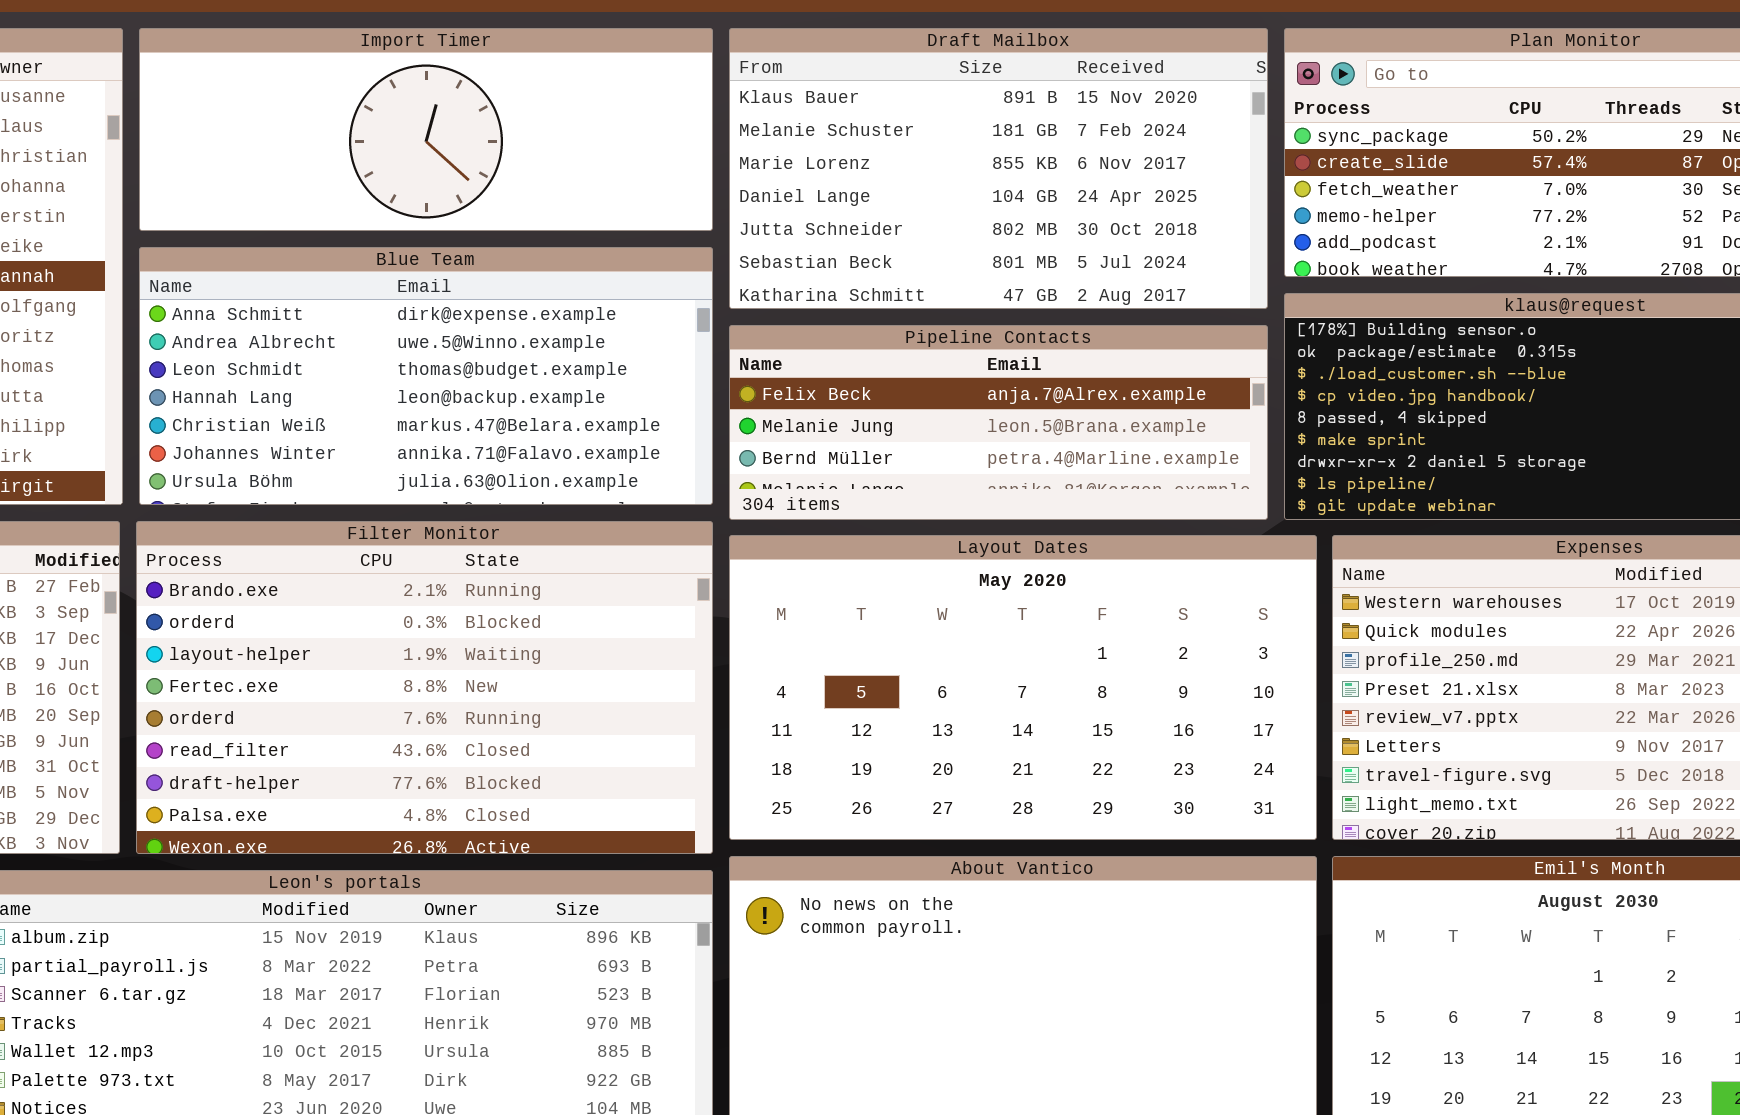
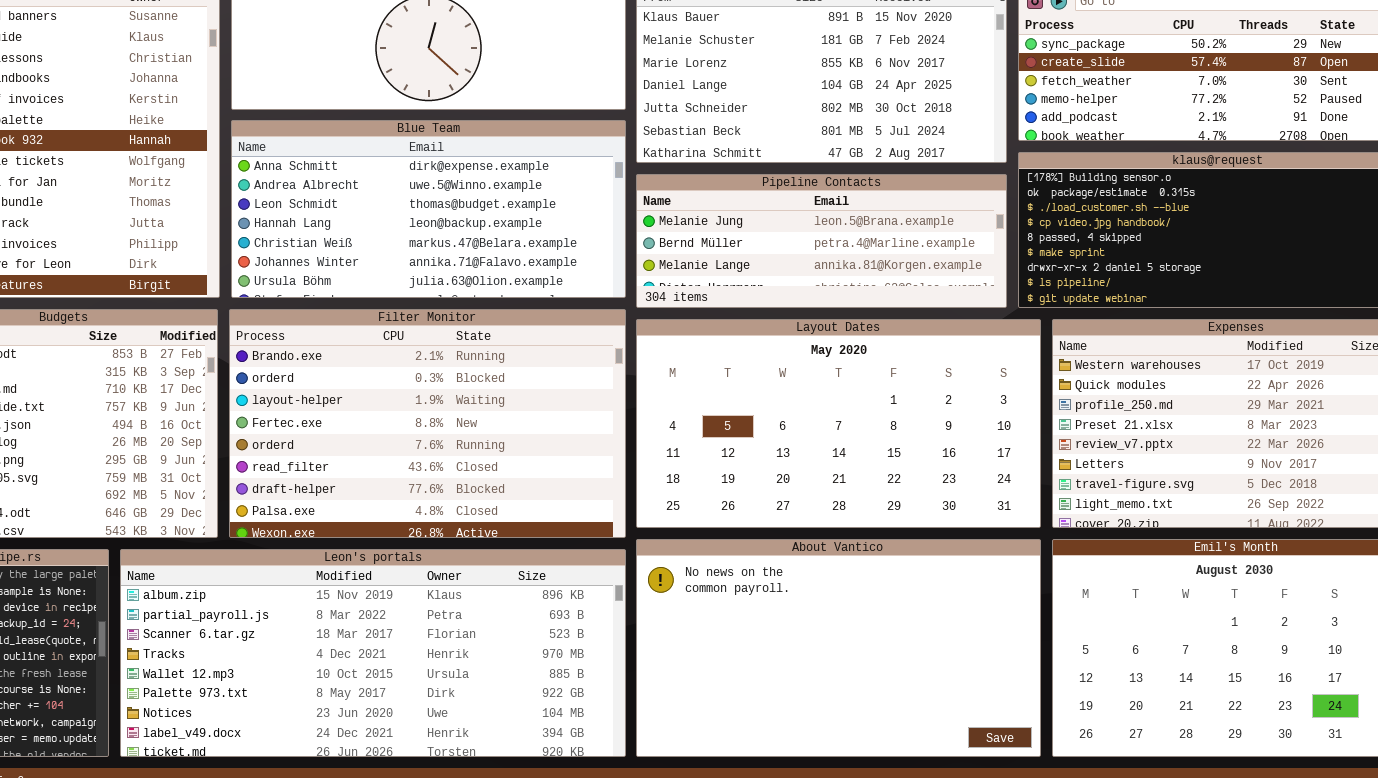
Pipeline Contacts: [729,325,1268,520] -> [636,174,1007,308], scrolled down 1 row

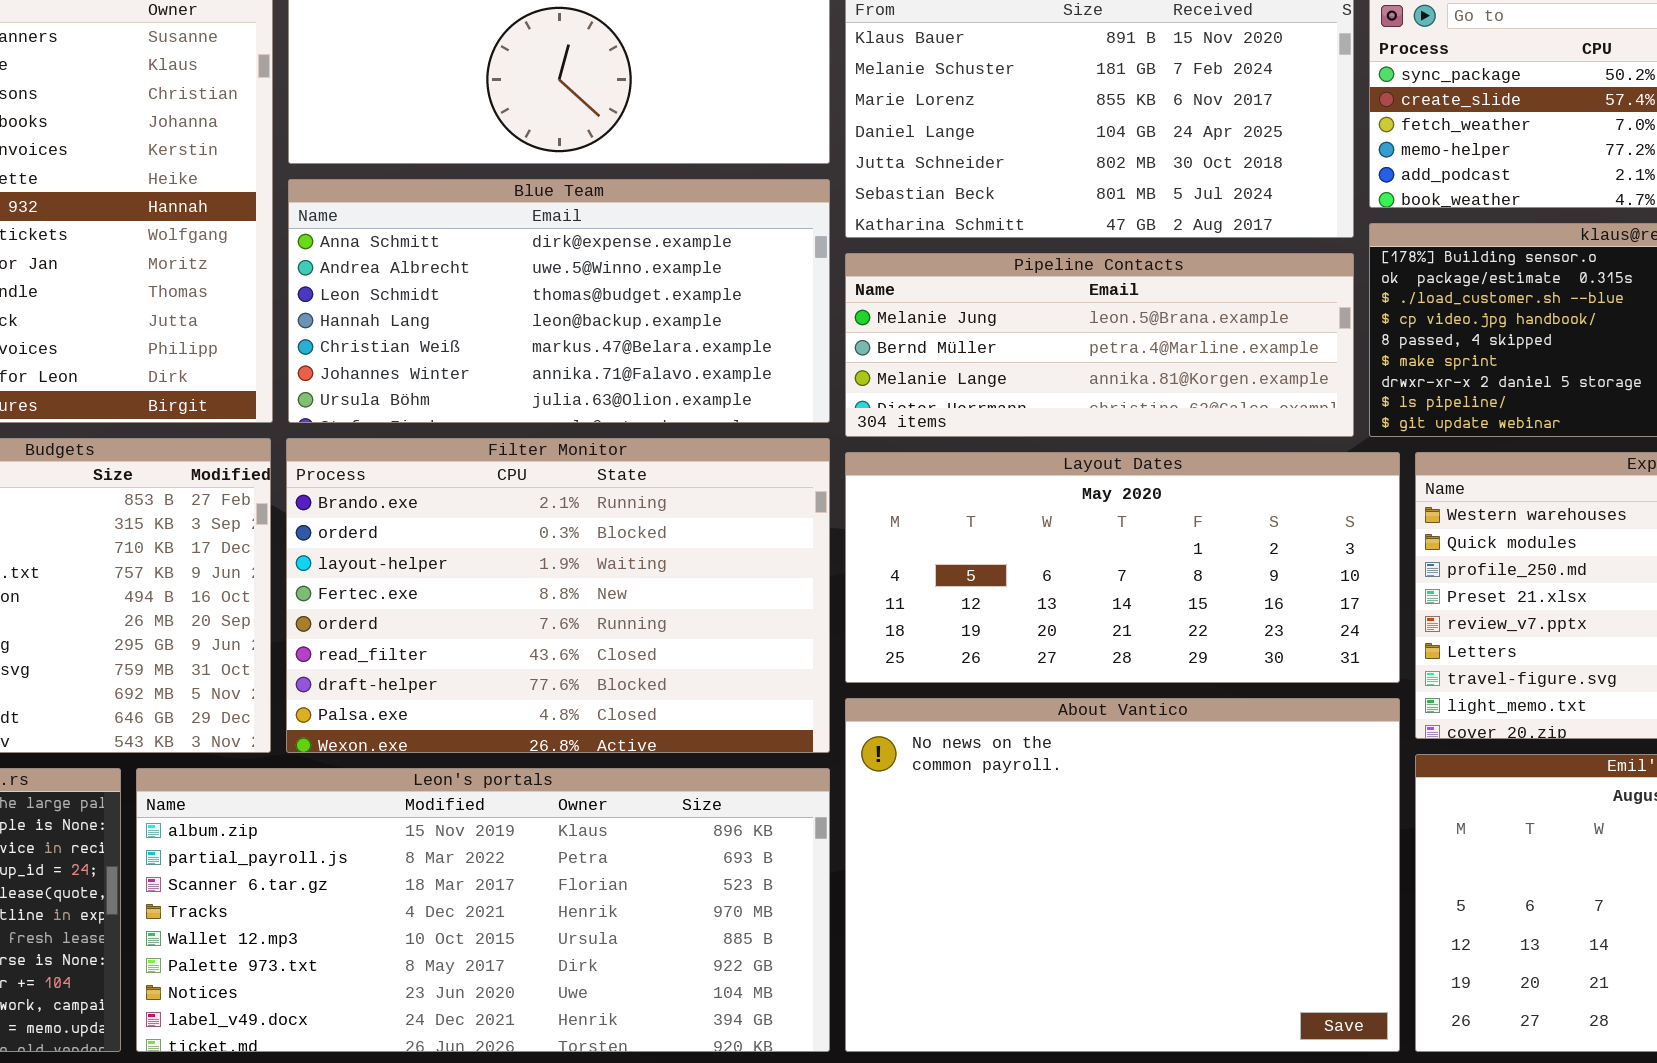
Layout Dates: [636,319,1041,528] -> [845,452,1400,683], resized
About Vantico: [636,539,1041,757] -> [845,698,1400,1052], resized

